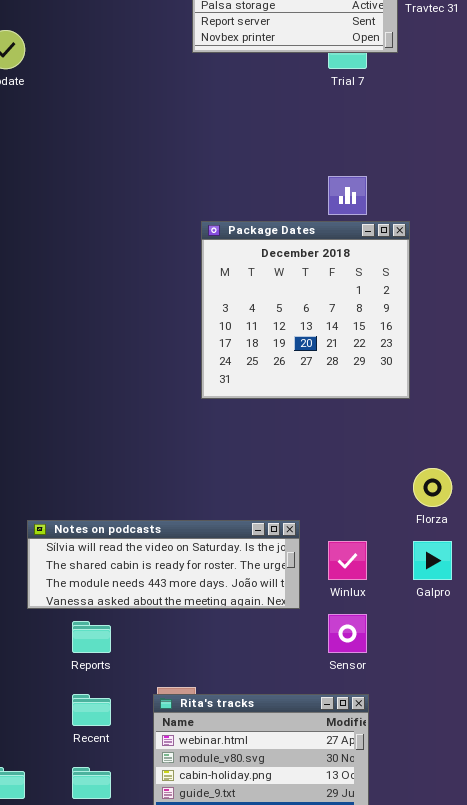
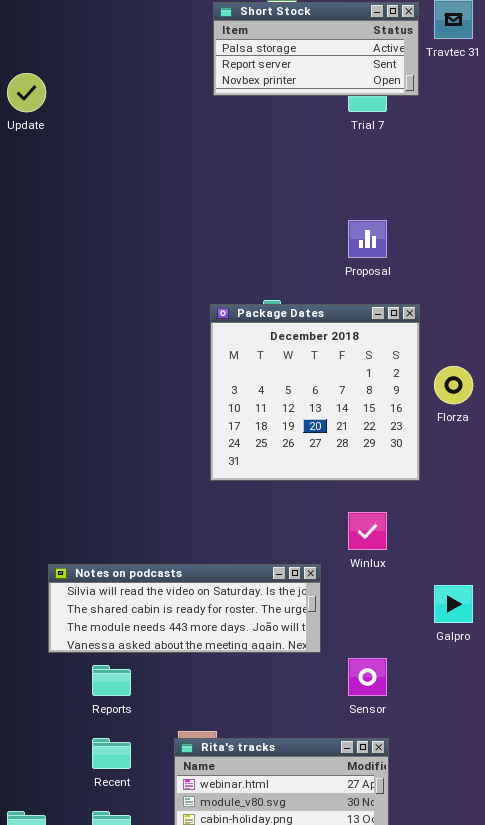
Package Dates: [201,221,410,399] -> [210,304,420,481], moved
Florza: [413,468,452,507] -> [434,366,473,404], moved
Winlux: [328,541,367,580] -> [348,512,387,550], moved

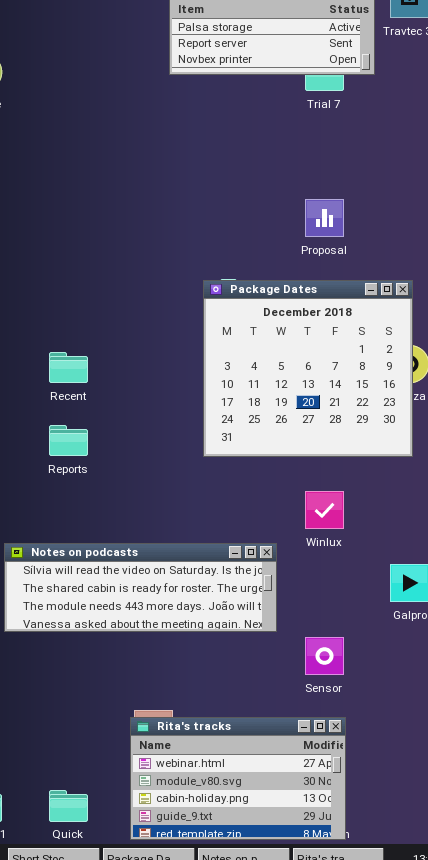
Package Dates: [210,304,420,481] -> [203,280,413,457], moved
Reports: [92,665,131,696] -> [49,425,88,456], moved
Recent: [92,738,131,769] -> [49,352,88,383], moved

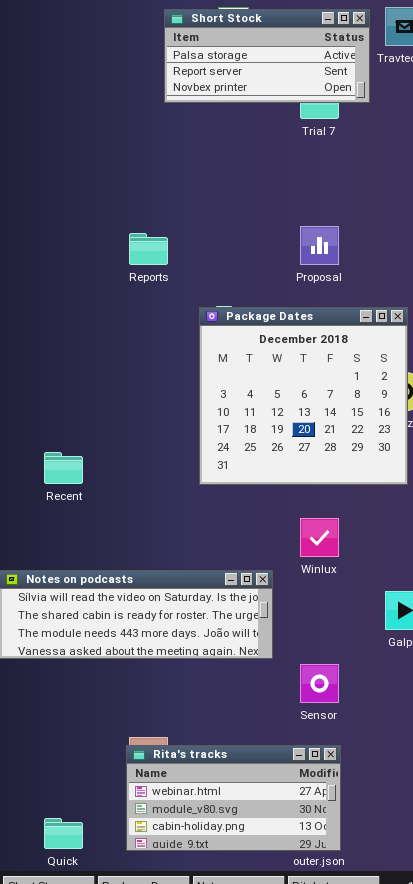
Recent: [49,352,88,383] -> [44,452,83,484], moved
Reports: [49,425,88,456] -> [129,233,168,265], moved
Rita's tracks: [130,717,346,840] -> [126,745,341,851], resized

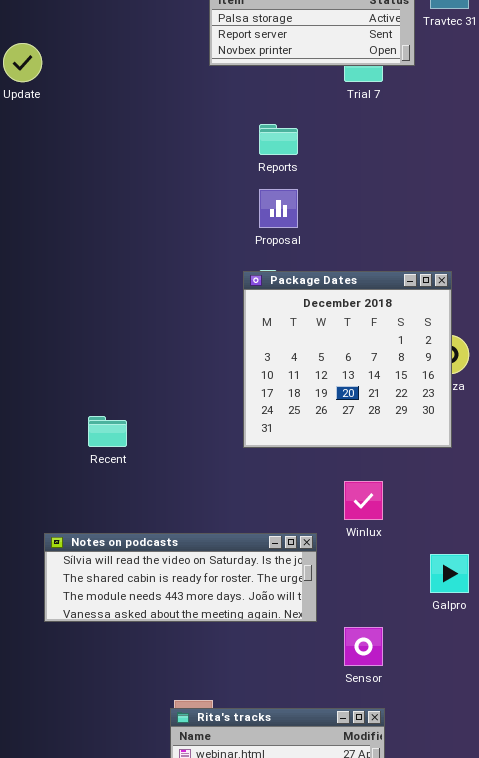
Proposal: [300,226,339,265] -> [259,189,298,228], moved
Reports: [129,233,168,265] -> [259,124,298,155], moved

